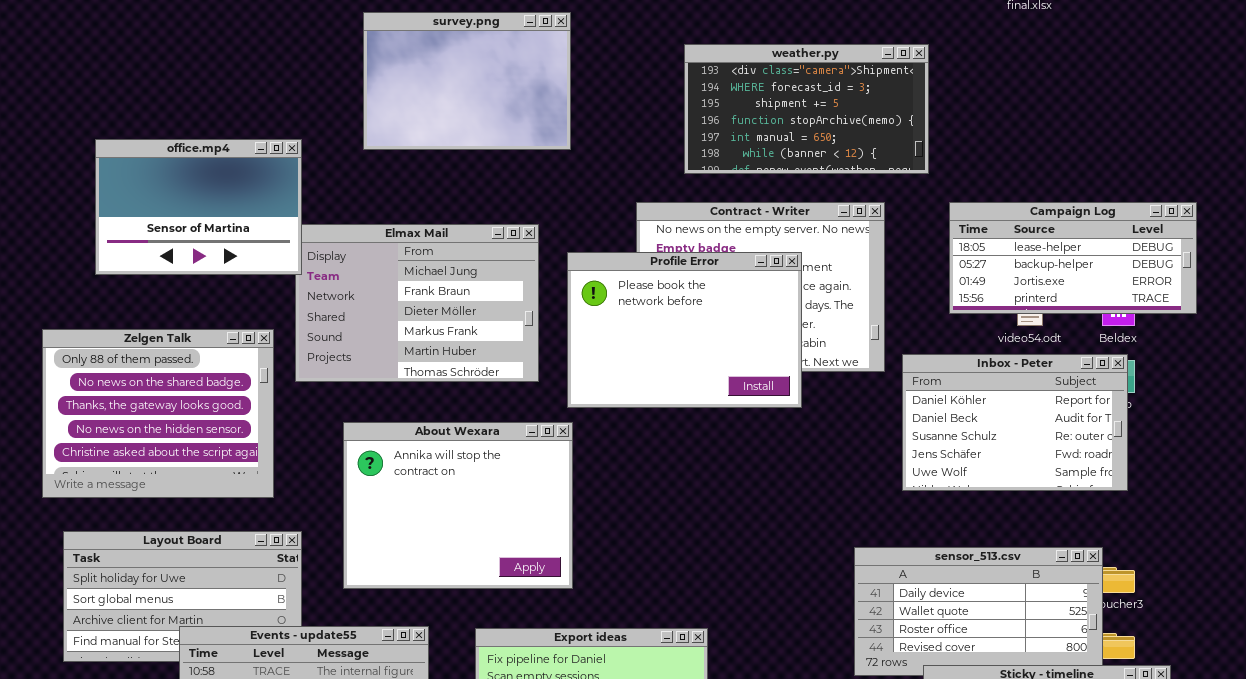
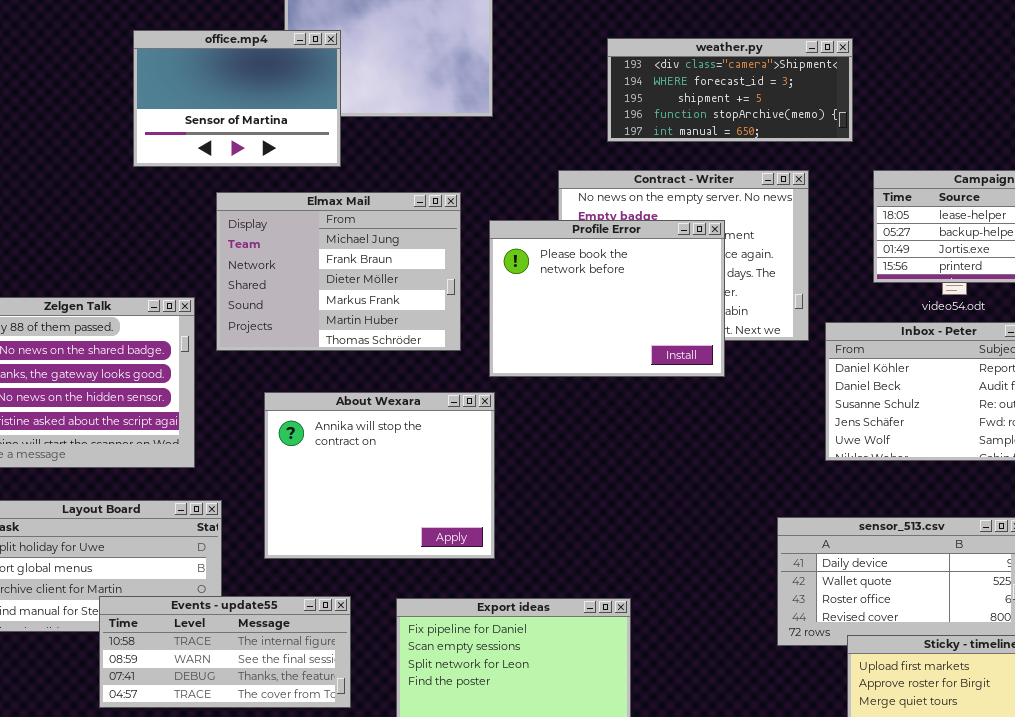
weather.py: [684,44,929,174] -> [607,38,853,142], resized
office.mp4: [95,139,302,275] -> [133,30,341,167], moved

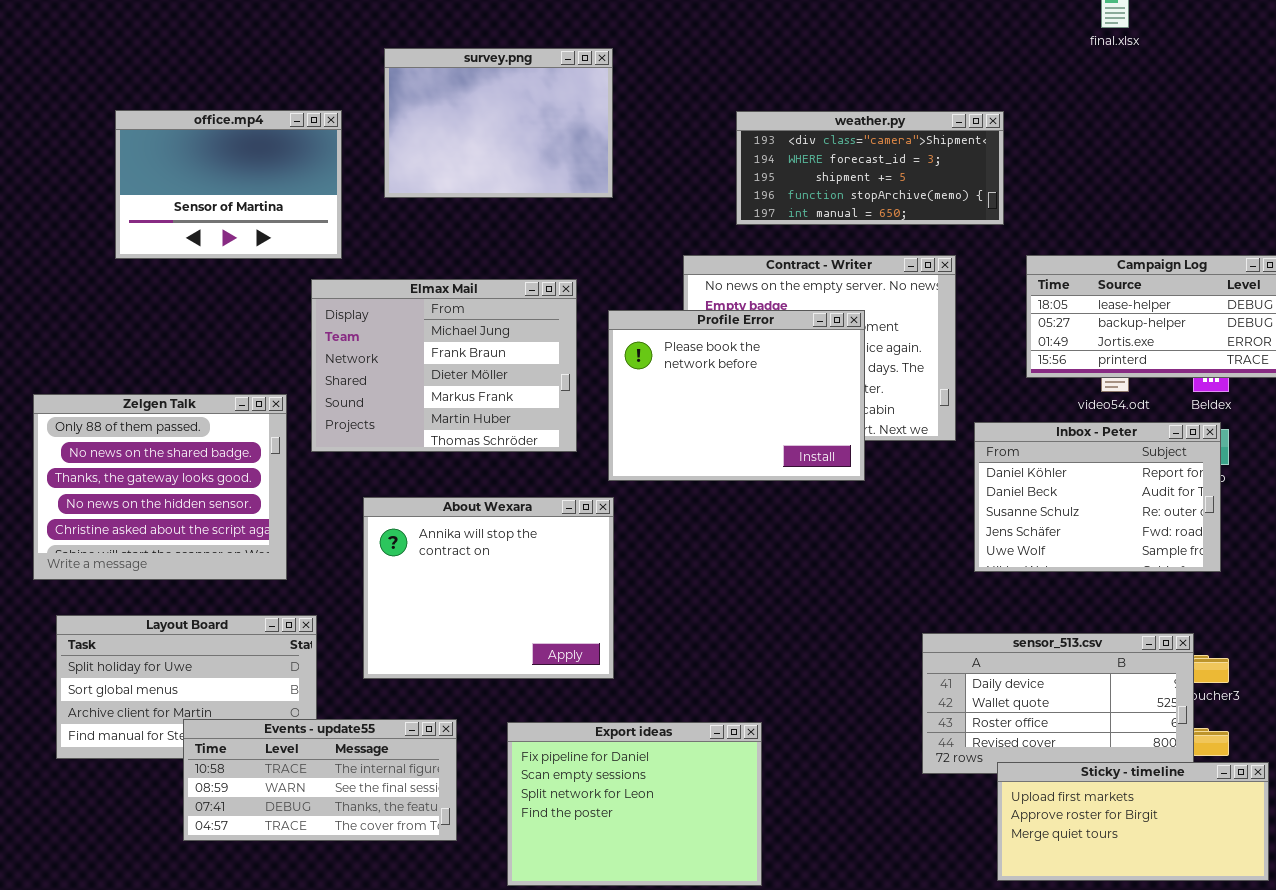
office.mp4: [133,30,341,167] -> [115,110,342,259], moved

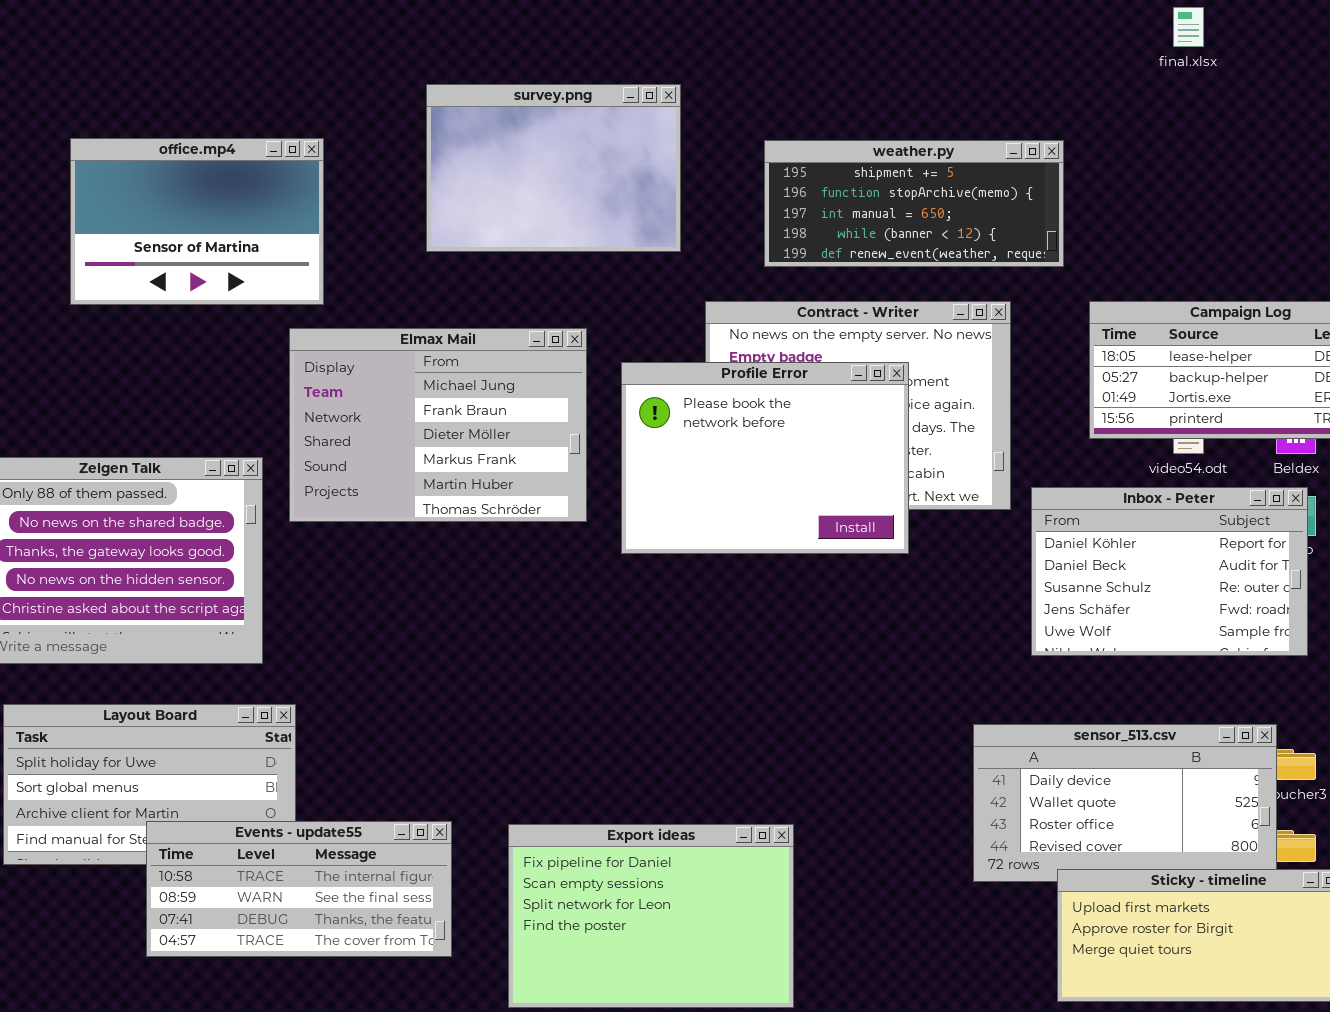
survey.png: [384,48,613,198] -> [426,84,681,252], moved
weather.py: [736,111,1004,225] -> [764,140,1064,267], scrolled down 2 rows
About Wexara: [363,497,614,679] -> none, closed

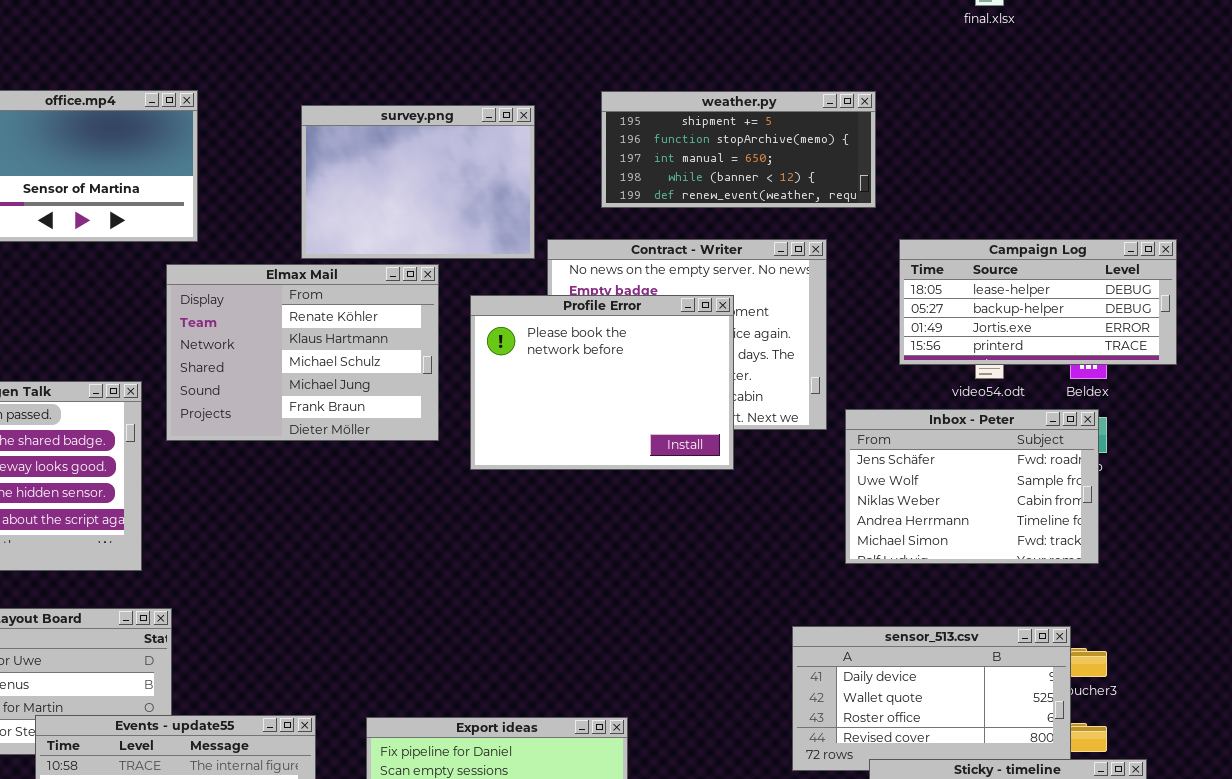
survey.png: [426,84,681,252] -> [301,105,535,259], moved
Elmax Mail: [289,328,587,522] -> [166,264,439,441], scrolled up 3 rows
Inbox - Peter: [1031,487,1308,656] -> [845,409,1099,564], scrolled down 3 rows

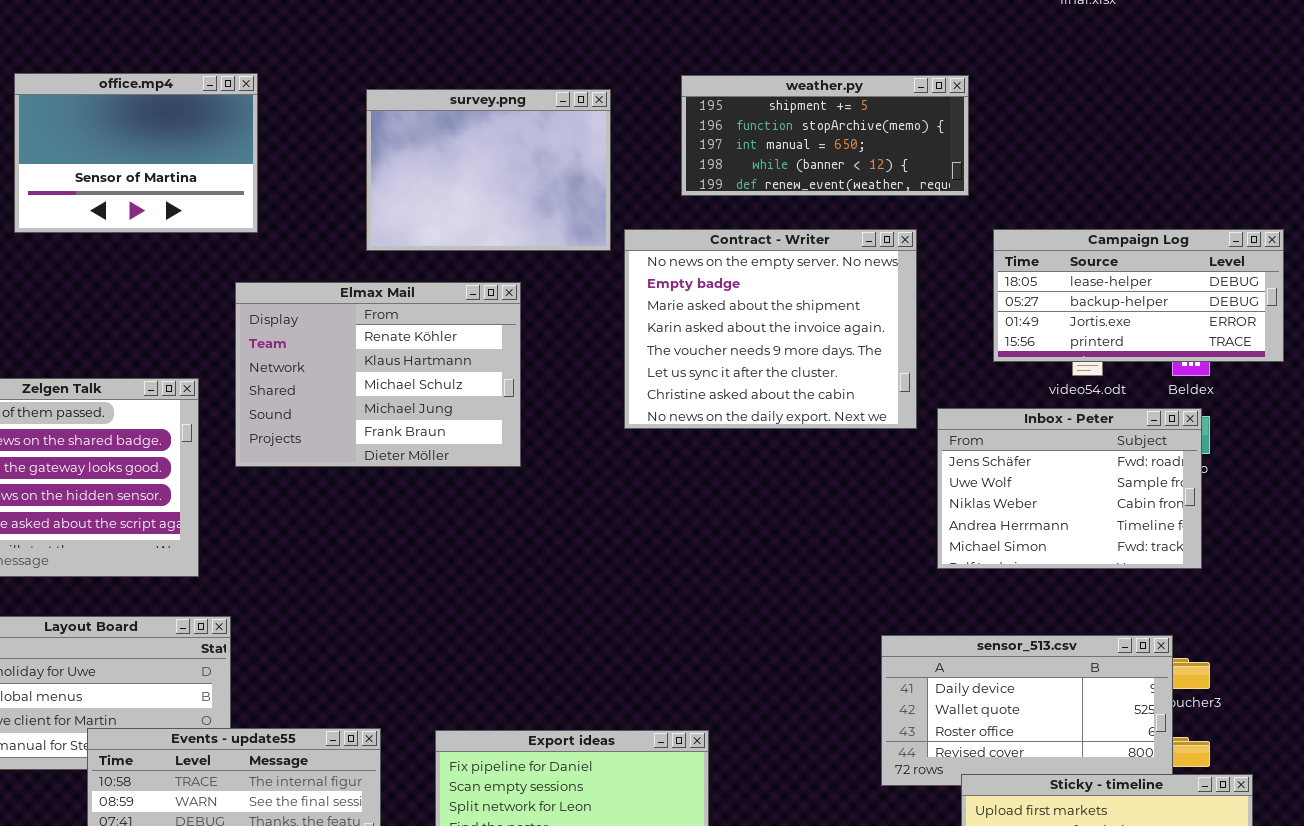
Elmax Mail: [166,264,439,441] -> [235,282,521,467], moved
Profile Error: [470,295,734,470] -> none, closed

